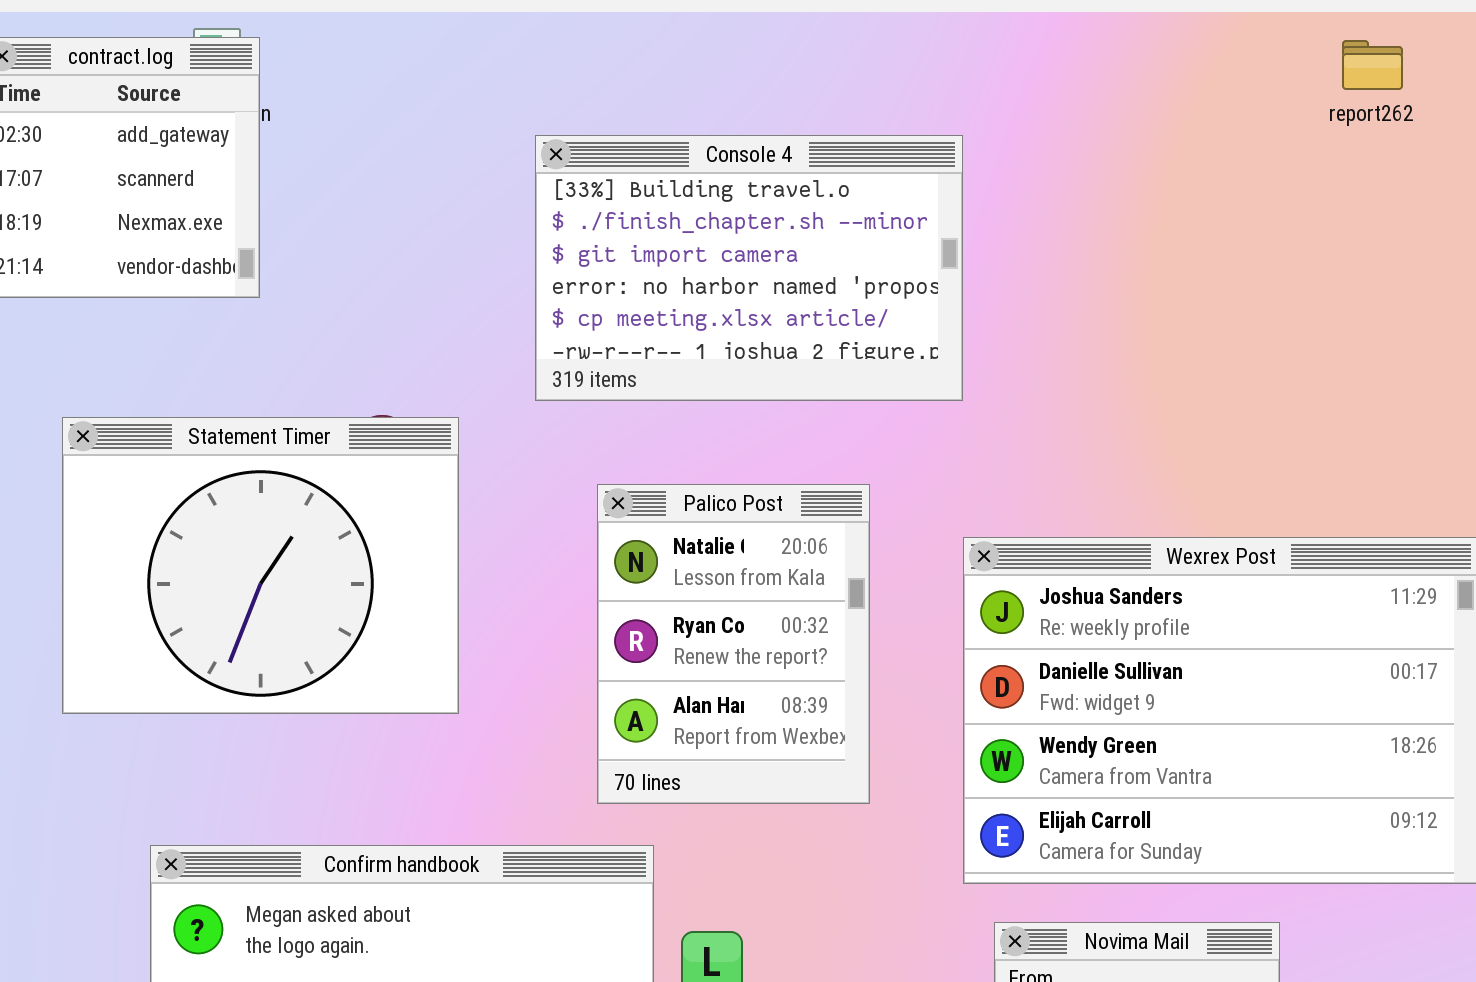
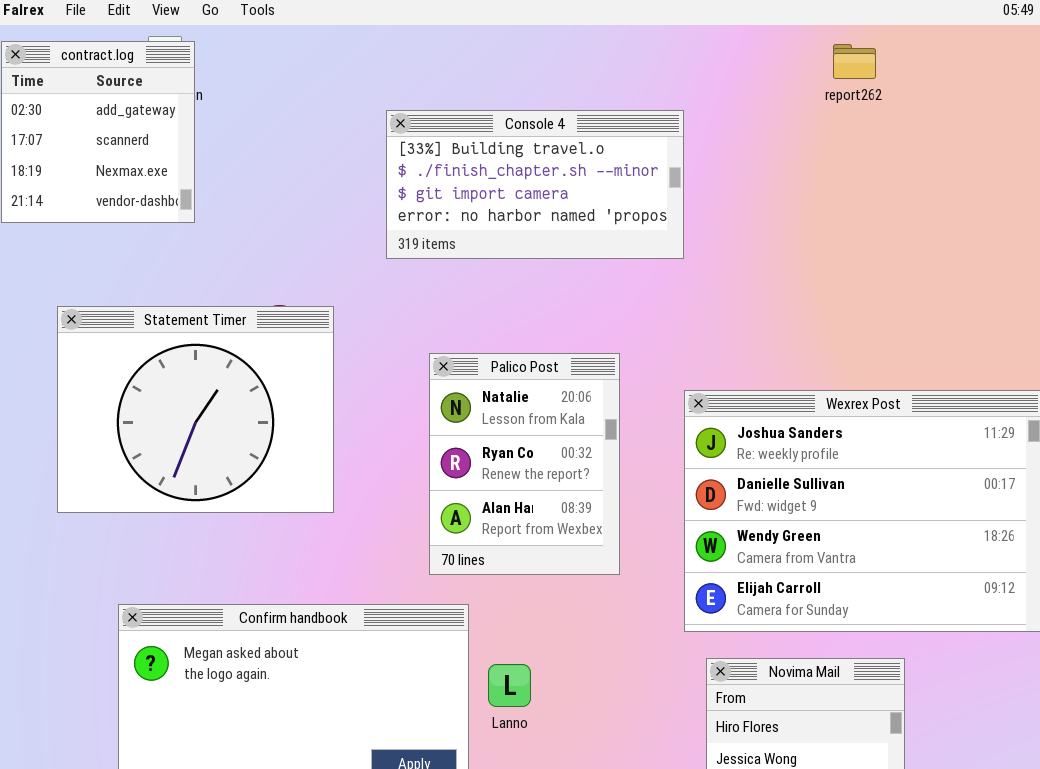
report262: [1342,40,1403,90] -> [833,44,876,79], moved
Console 4: [535,135,963,401] -> [386,110,684,259], resized

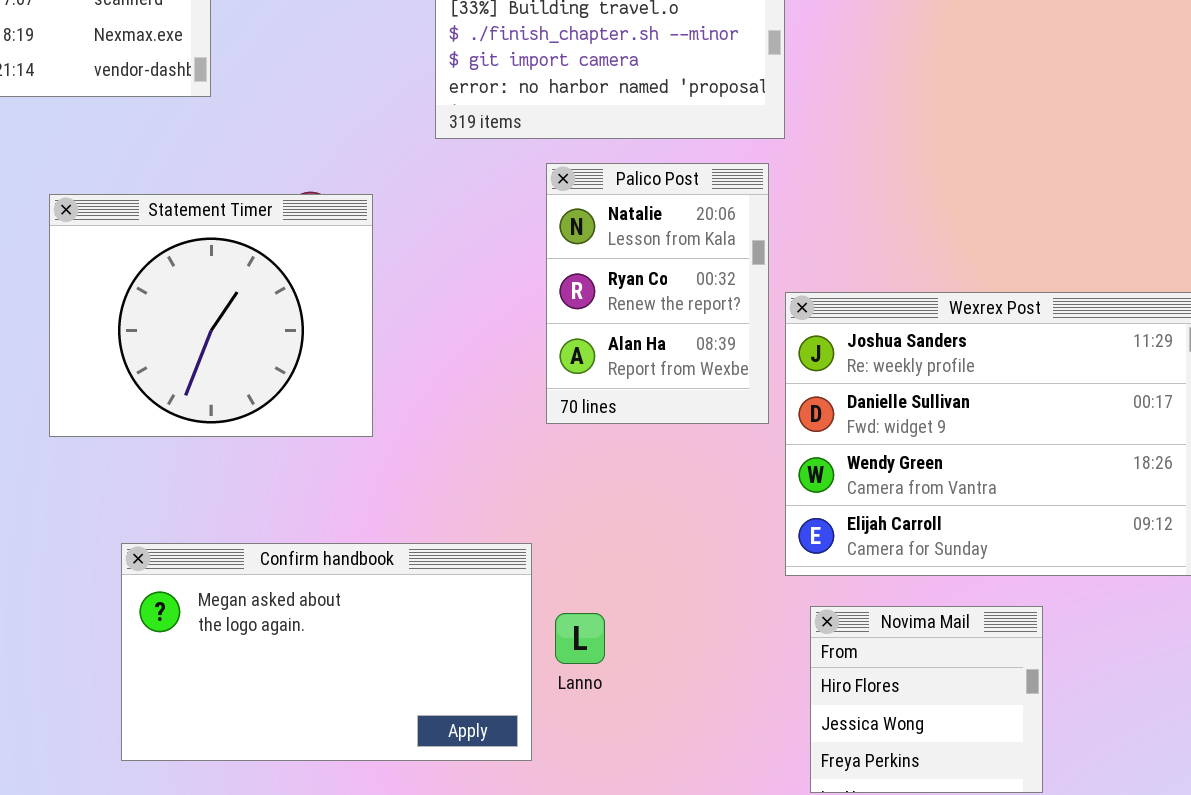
Palico Post: [429,353,620,575] -> [546,163,769,424], moved

